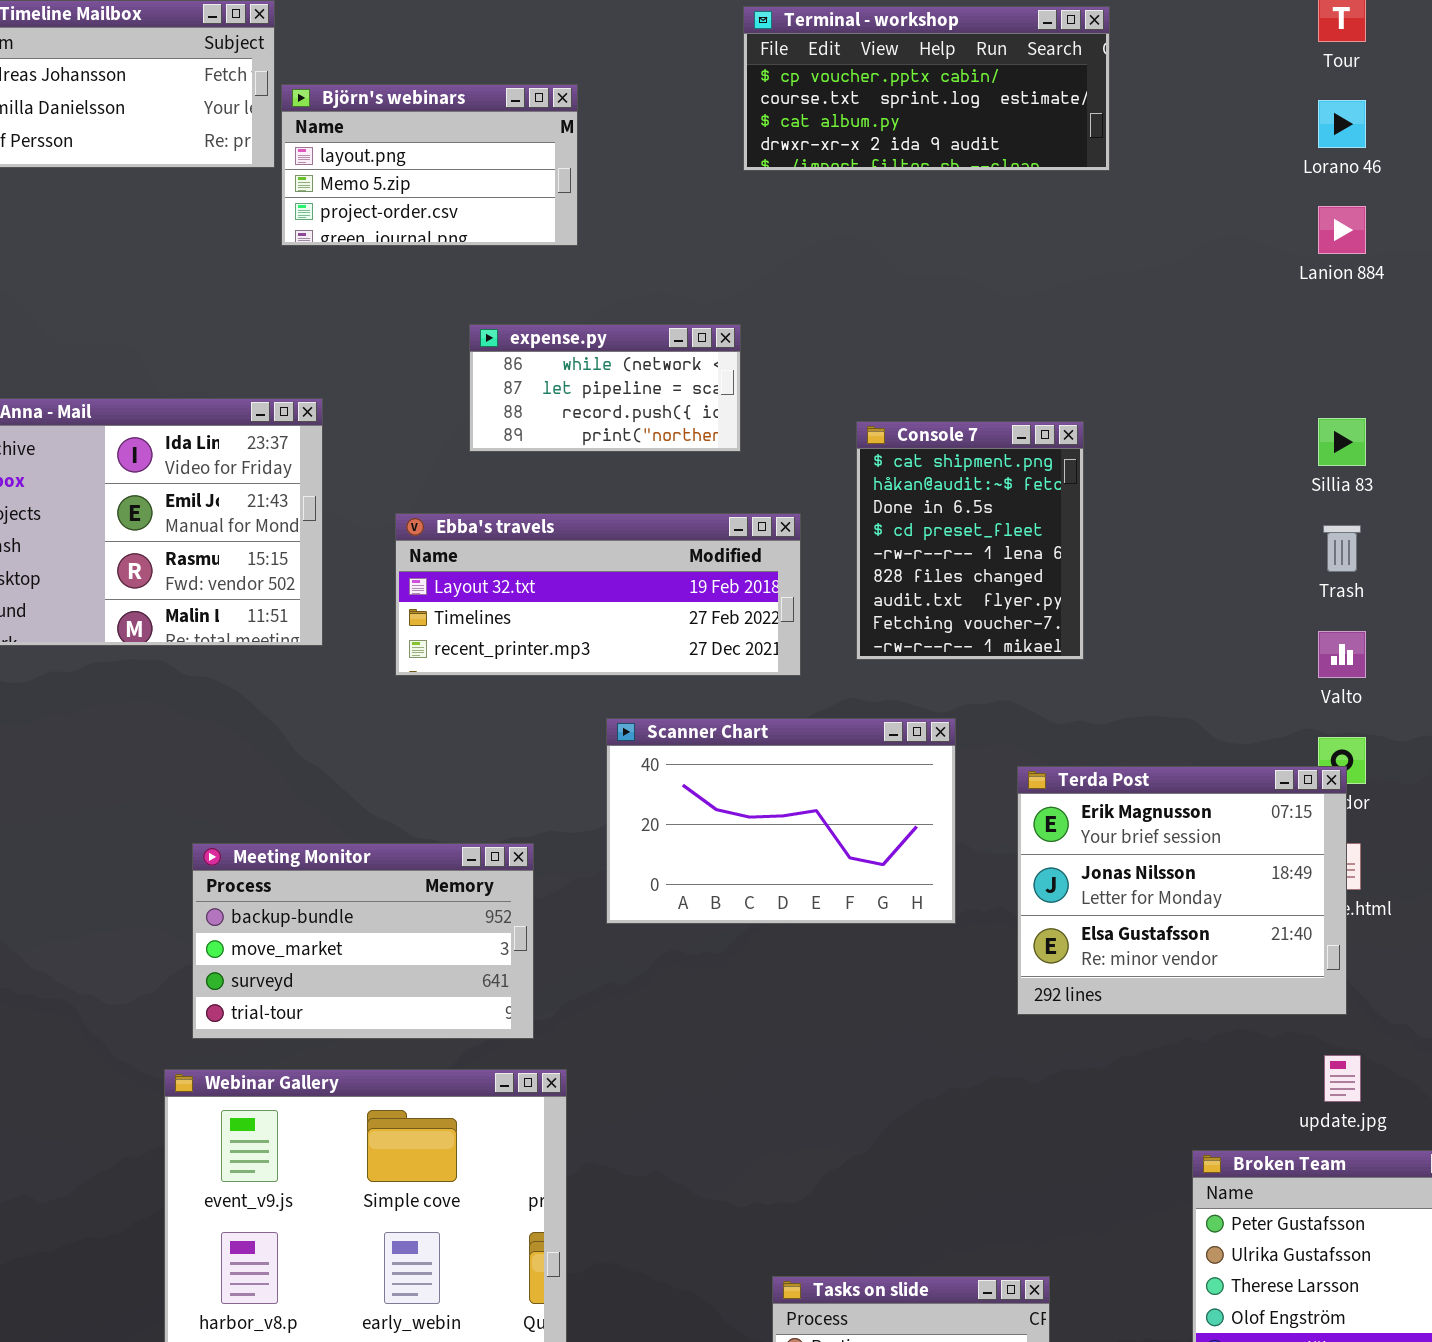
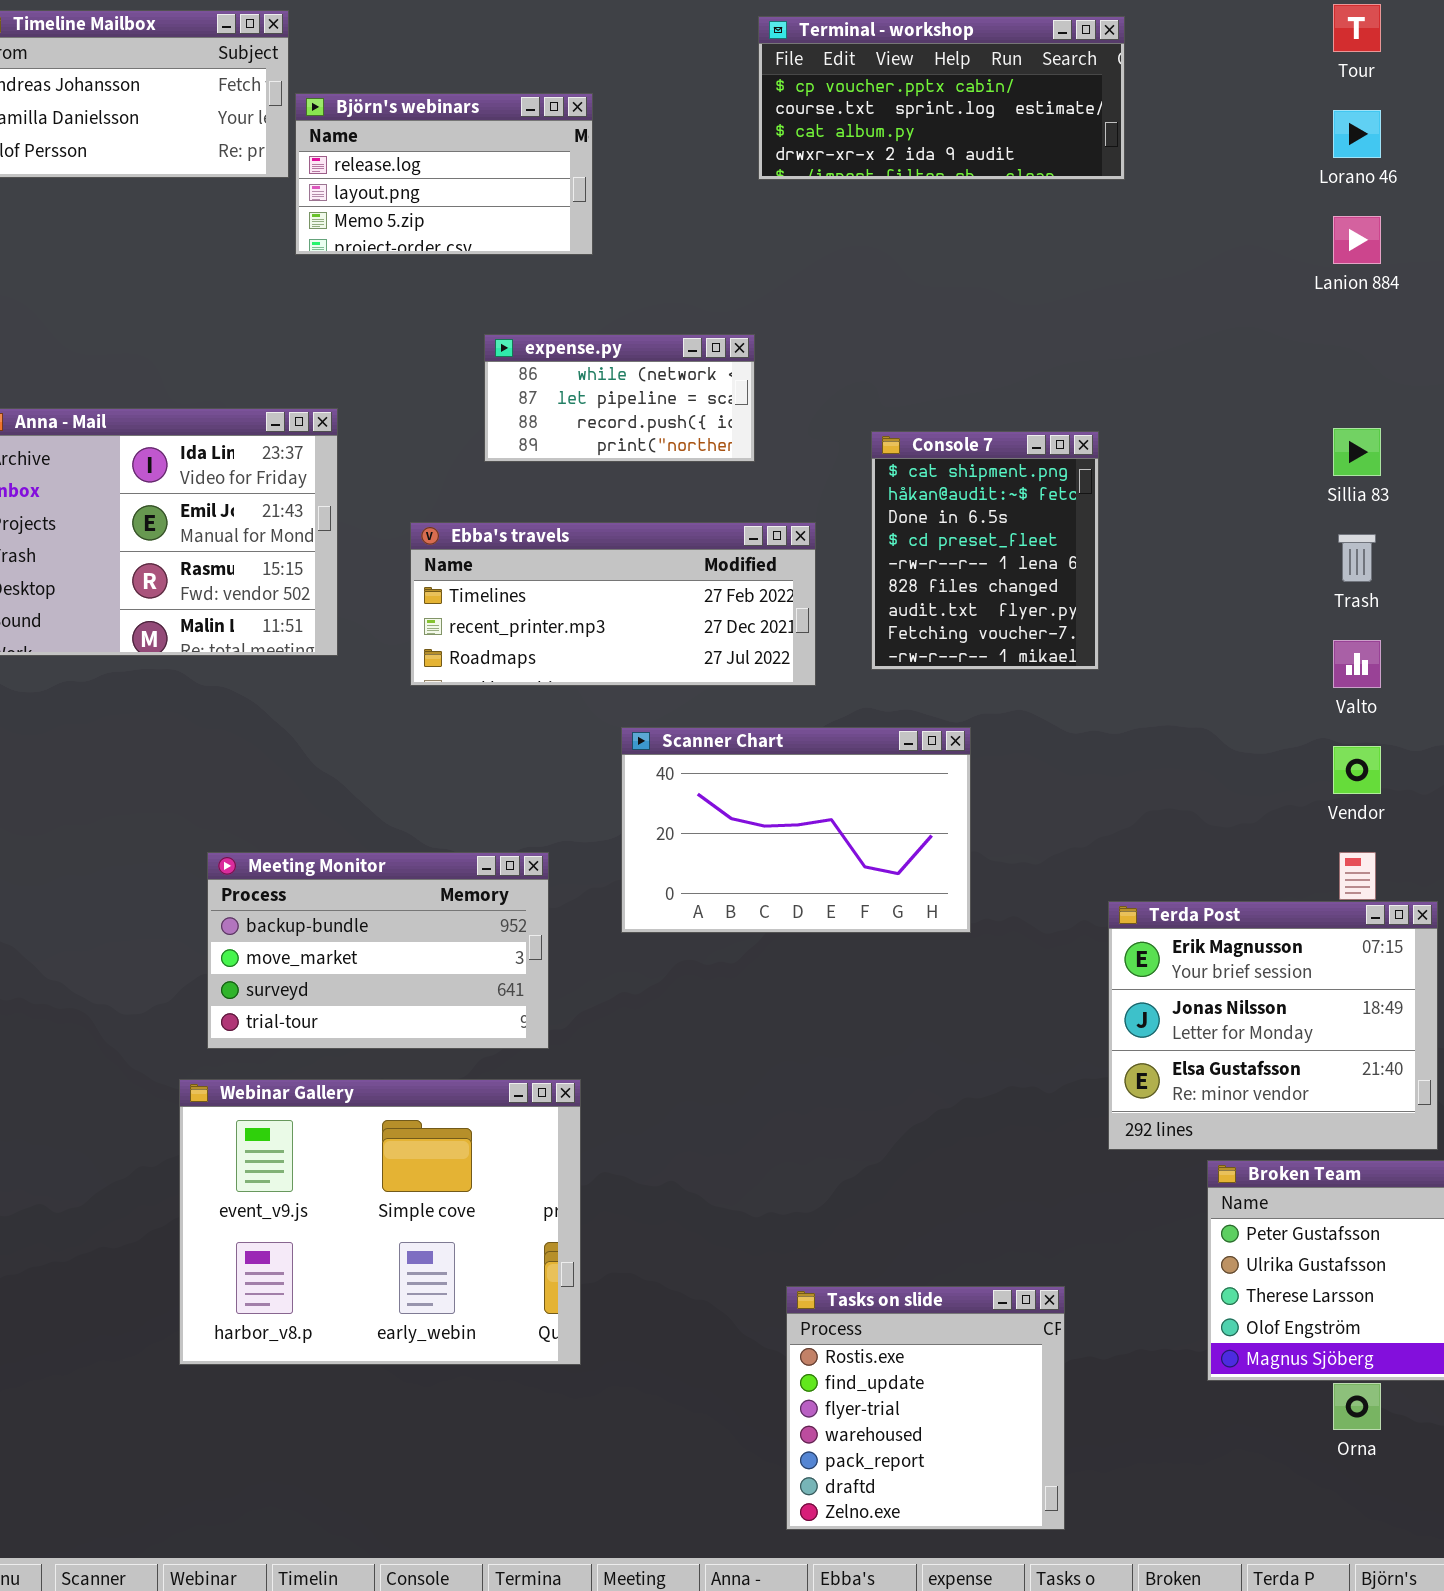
Björn's webinars: [281,84,578,246] -> [295,93,593,255], scrolled up 1 row
Ebba's travels: [395,513,801,676] -> [410,522,816,686], scrolled down 1 row
Terda Post: [1017,766,1347,1015] -> [1108,901,1438,1150], moved

